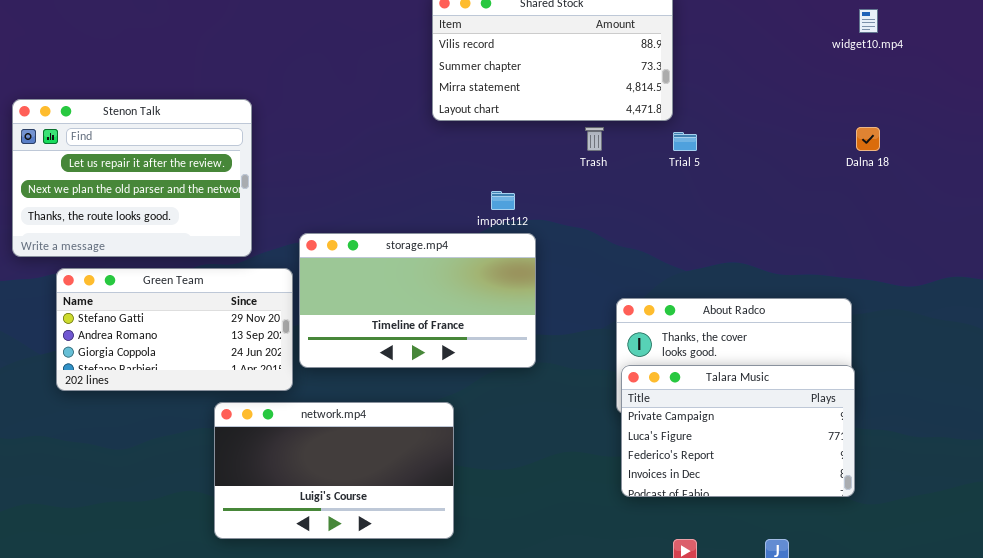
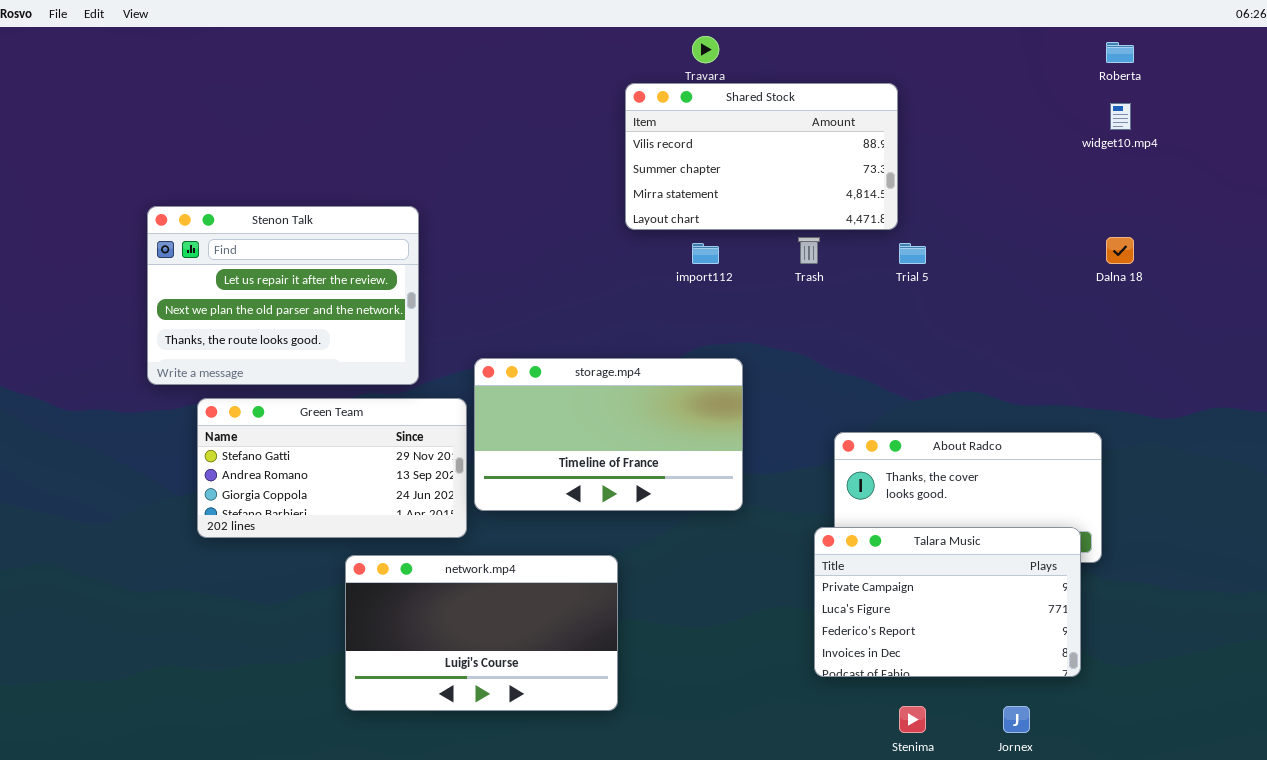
import112: [491,191,515,210] -> [692,243,719,264], moved
Talara Music: [621,365,855,497] -> [814,527,1081,677], moved
network.mp4: [214,402,454,539] -> [345,555,618,711], moved

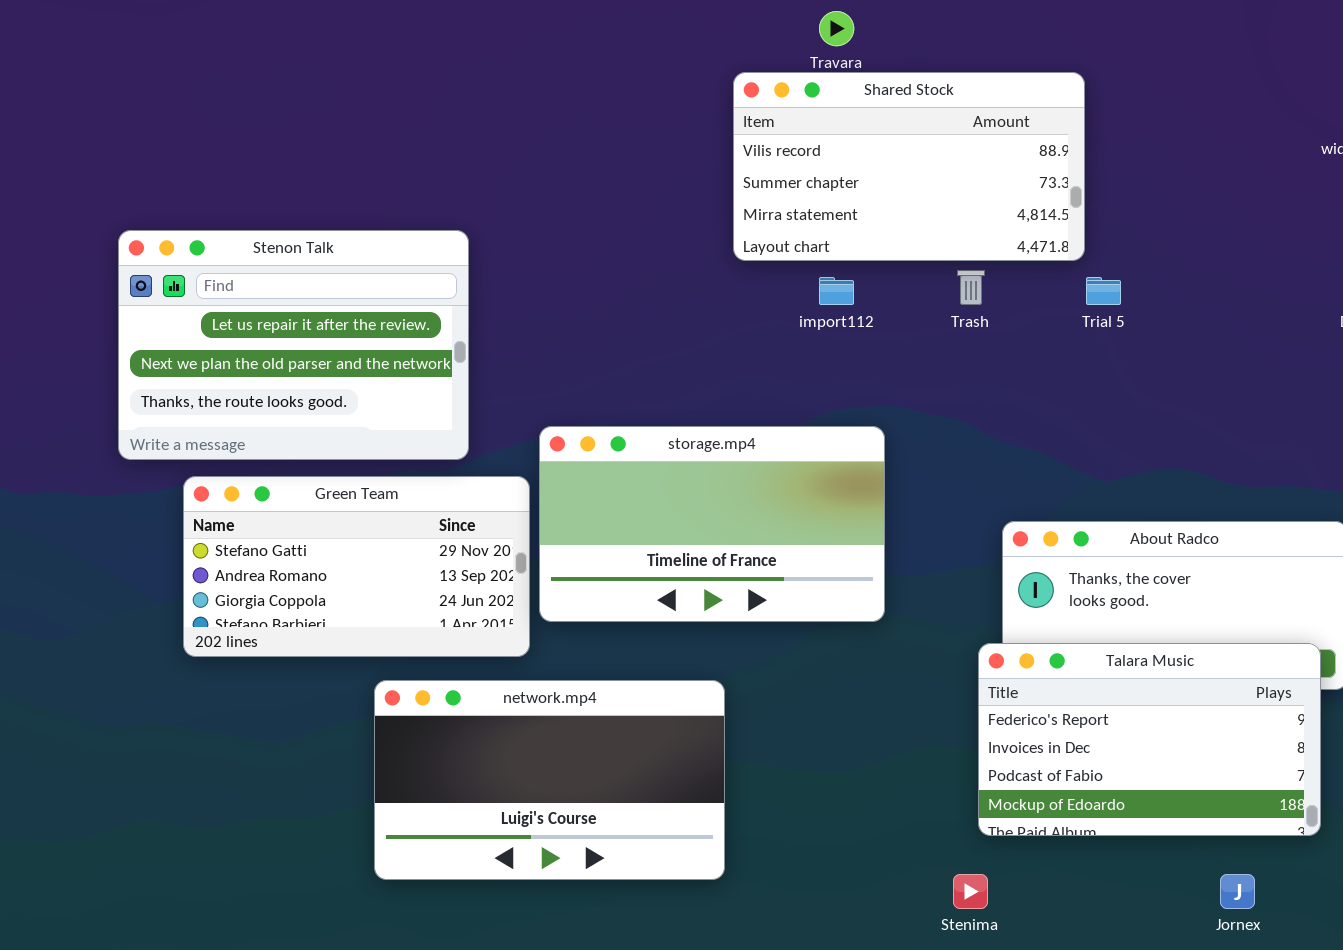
Talara Music: [814,527,1081,677] -> [978,643,1321,836], scrolled down 2 rows
Stenima: [899,706,926,733] -> [953,874,988,909], moved

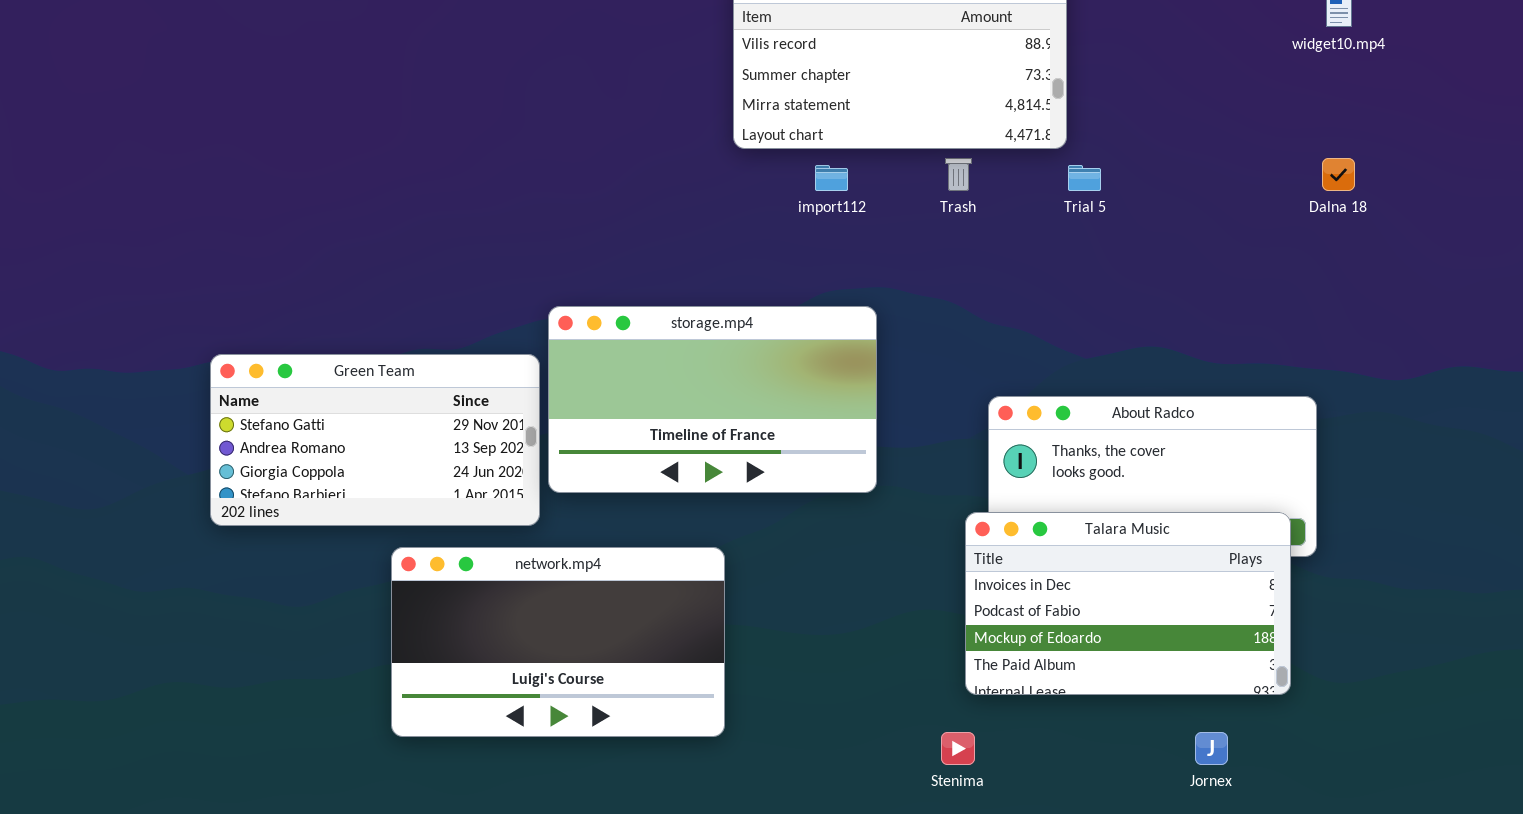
Stenon Talk: [118,230,469,460] -> none, closed
Talara Music: [978,643,1321,836] -> [965,512,1291,695], scrolled down 1 row

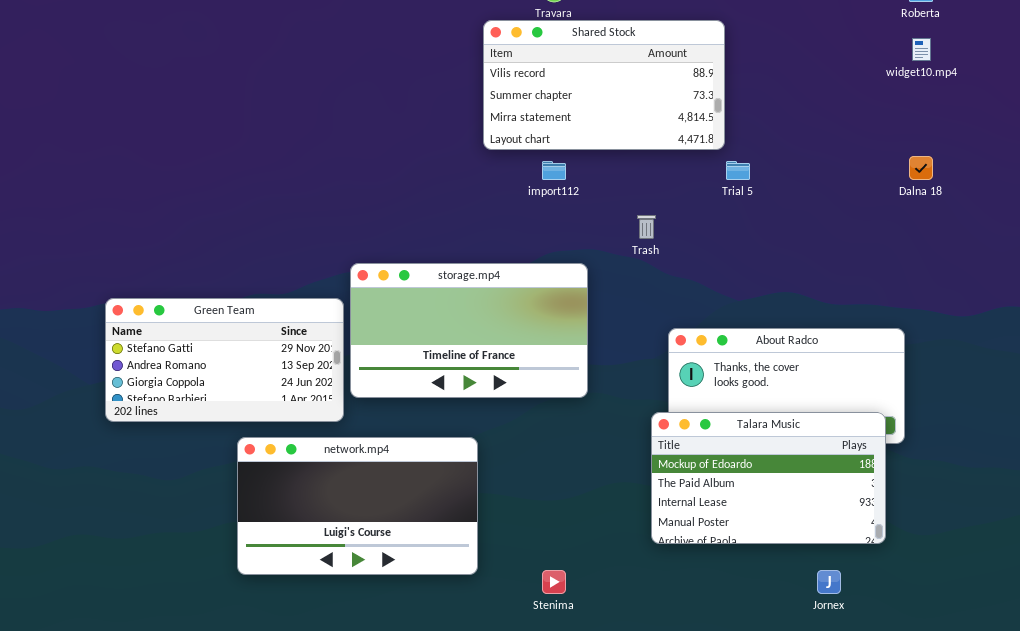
Trash: [945,158,972,191] -> [637,215,656,239], moved
Talara Music: [965,512,1291,695] -> [651,412,886,544], scrolled down 2 rows
Stenima: [941,732,975,765] -> [542,570,566,594], moved

